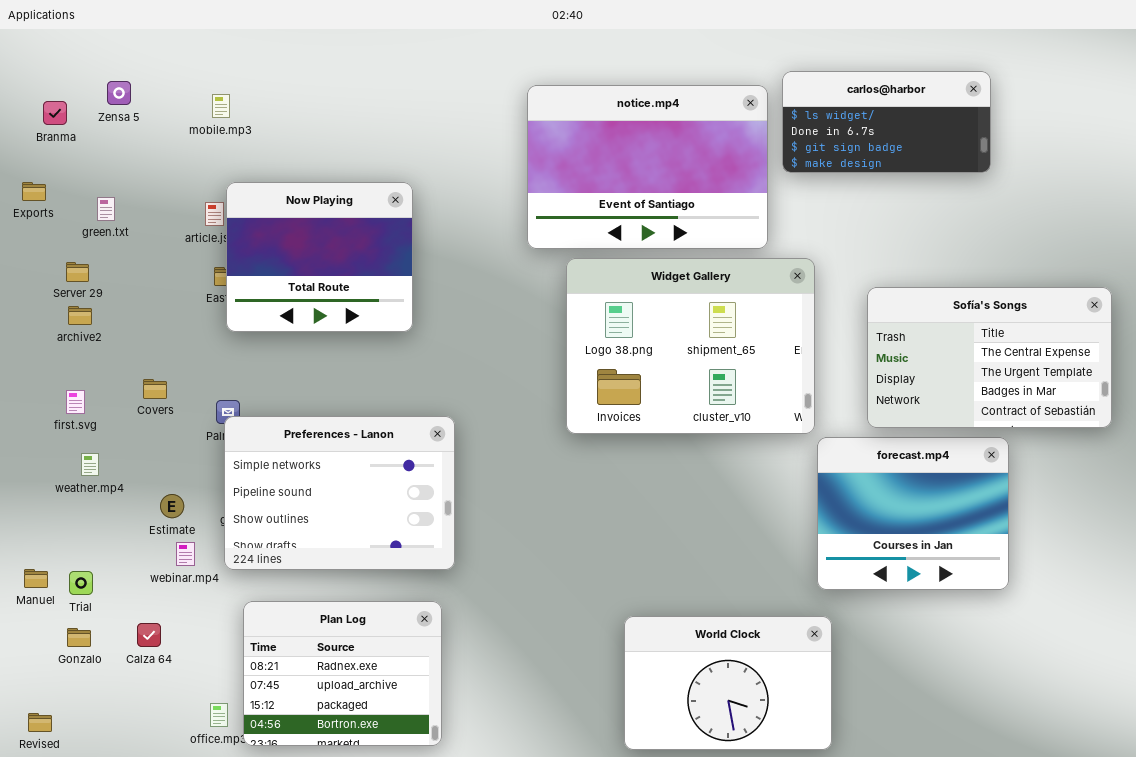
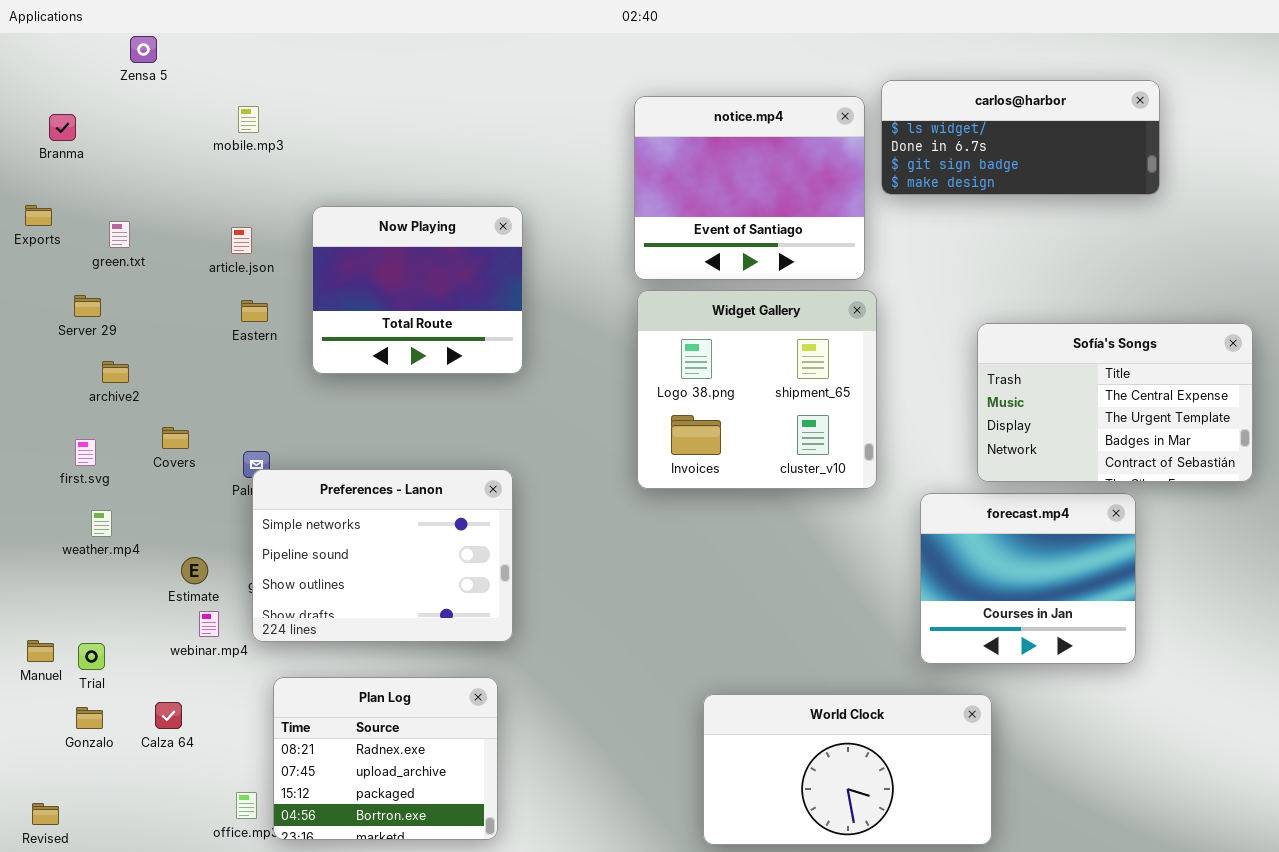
carlos@harbor: [782,71,991,173] -> [881,80,1160,195], resized
Zensa 5: [107,81,131,105] -> [130,36,157,63], moved
notice.mp4: [527,85,768,249] -> [634,96,865,280], resized
Now Playing: [226,182,413,332] -> [312,206,523,374], moved
Widget Gallery: [566,258,815,434] -> [637,290,877,489], resized
archive2: [68,306,92,325] -> [102,361,129,383], moved
World Clock: [624,616,832,750] -> [703,694,992,845], resized

